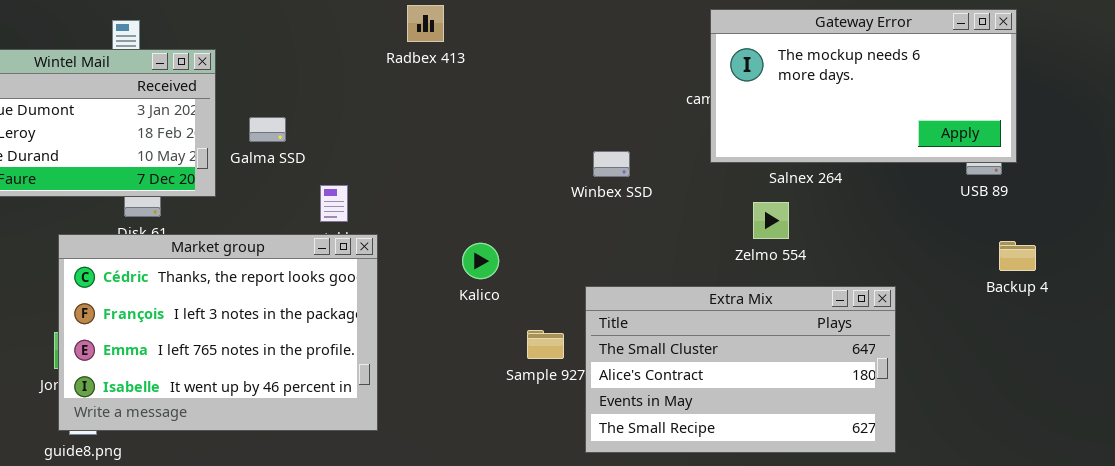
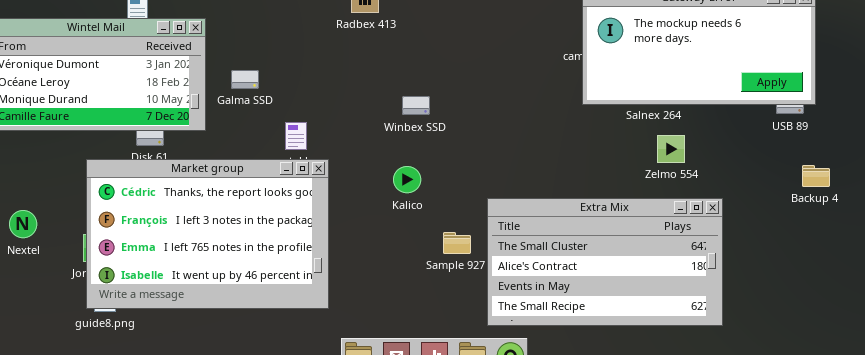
Winbex SSD: [593,151,630,177] -> [402,96,430,115], moved
Zelmo 554: [753,202,789,239] -> [657,135,685,163], moved

